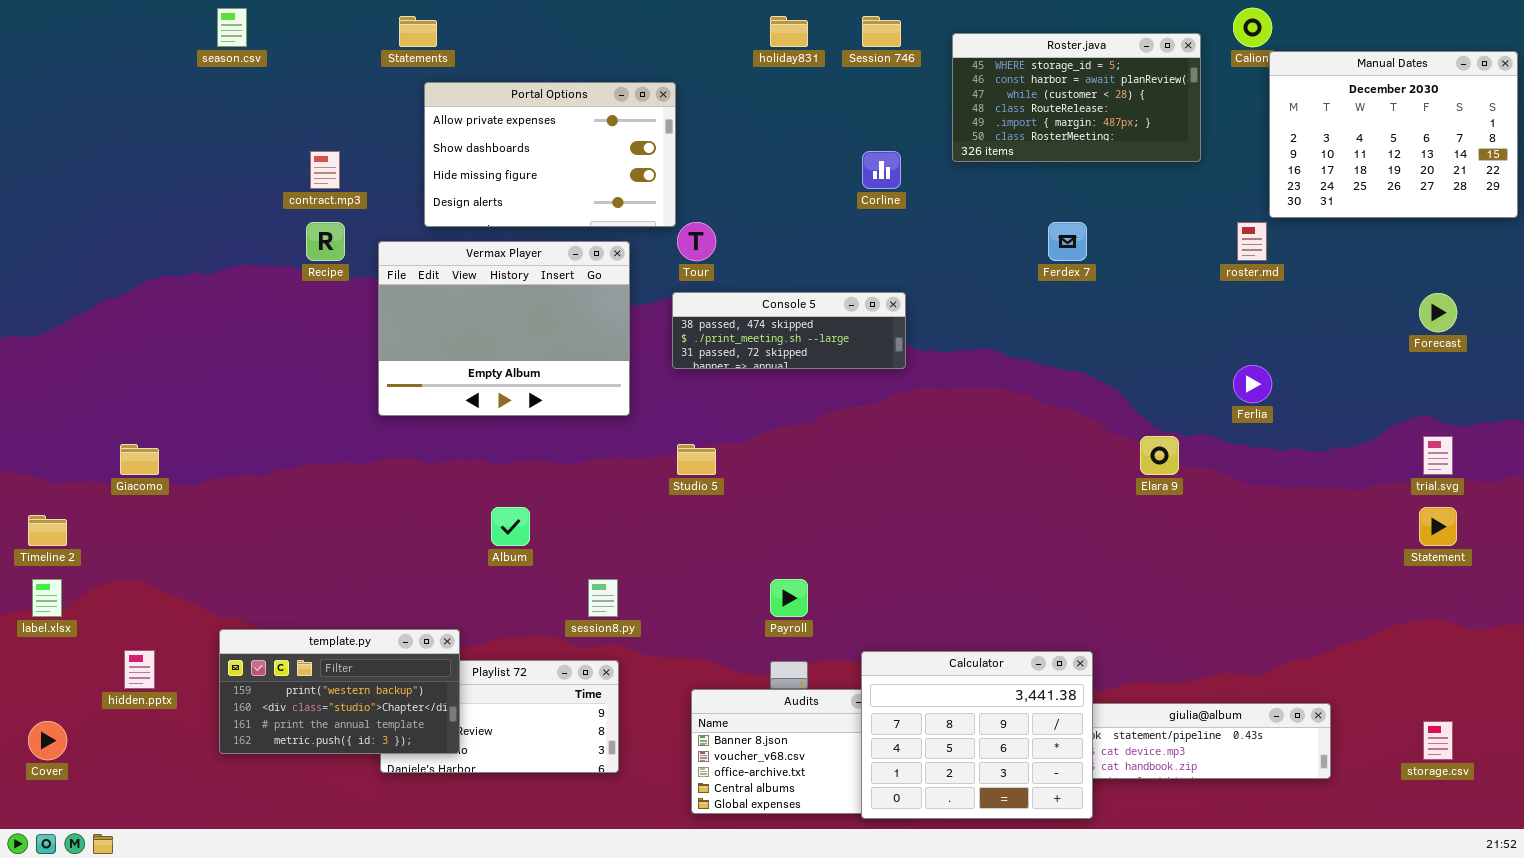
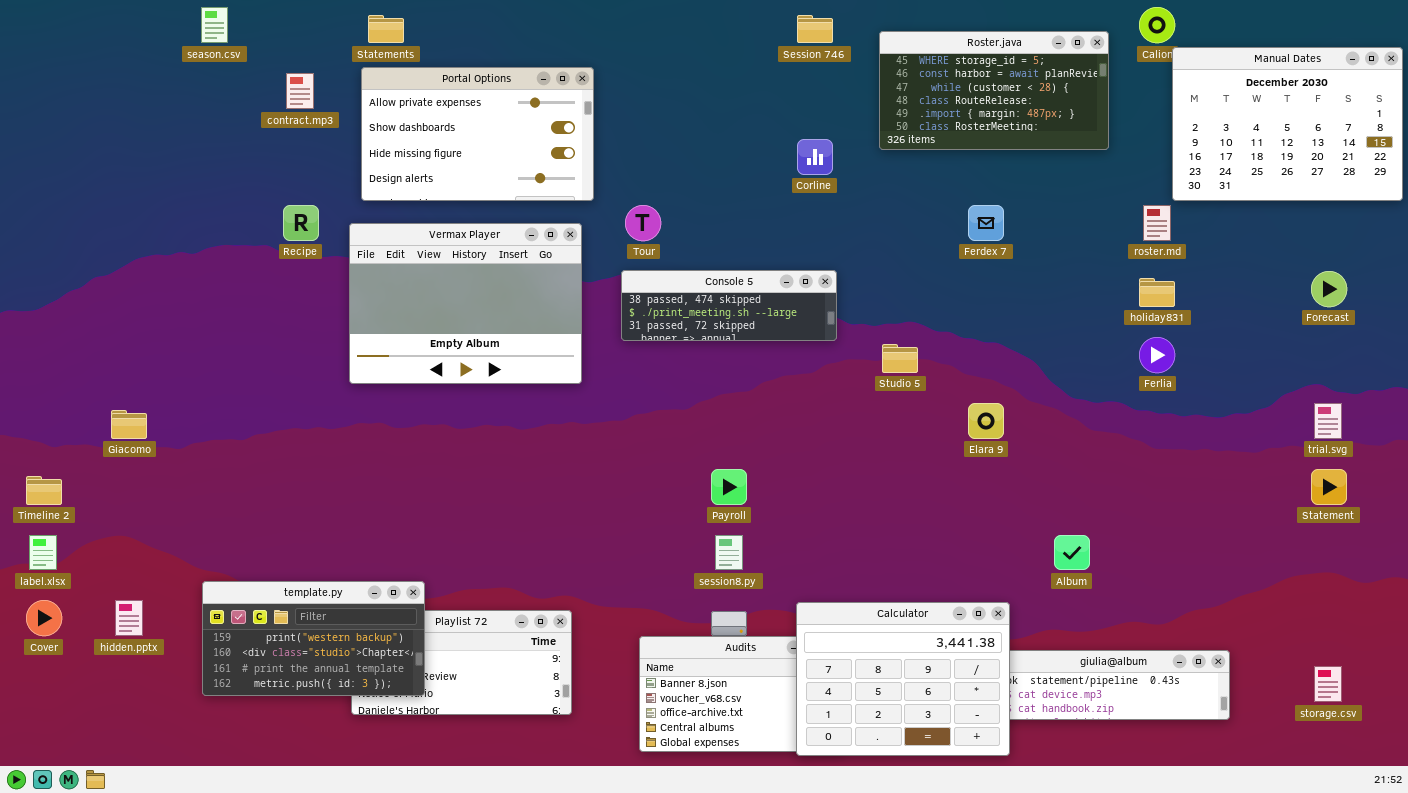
holiday831: [770,16,808,47] -> [1139,278,1175,307], moved
Portal Options: [424,82,676,227] -> [361,67,594,201], moved
contract.mp3: [310,151,340,189] -> [286,73,314,109], moved
Elara 9: [1140,436,1179,475] -> [968,403,1004,439], moved
Studio 5: [677,444,716,475] -> [882,344,918,373], moved
Album: [491,507,530,546] -> [1054,535,1090,570], moved
session8.py: [588,579,618,617] -> [715,535,743,570], moved
Payroll: [770,579,808,617] -> [711,469,747,505], moved
Cover: [28,721,67,760] -> [26,600,62,636], moved

